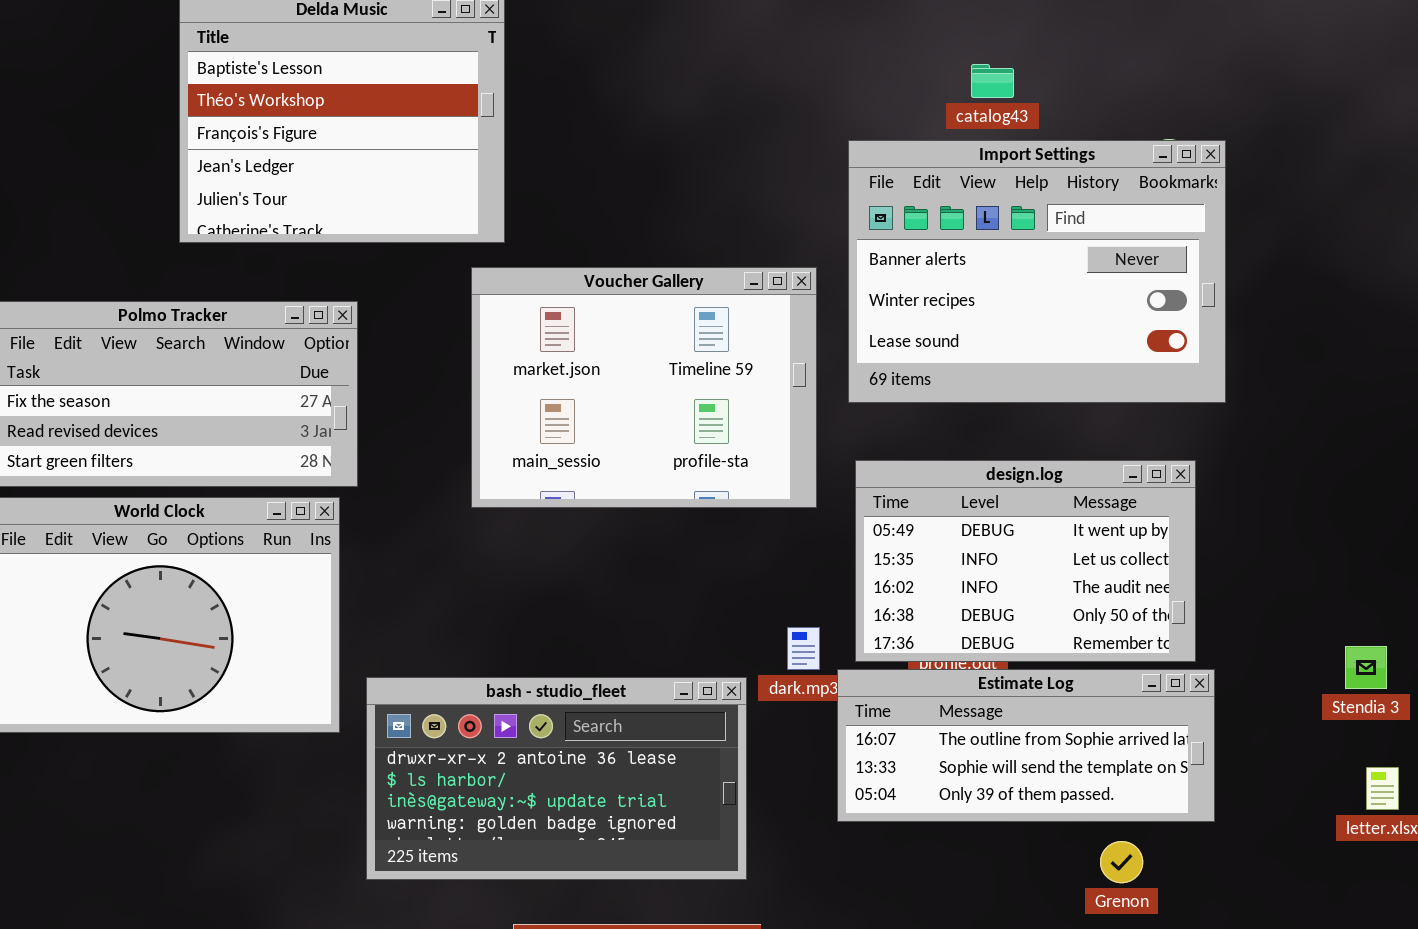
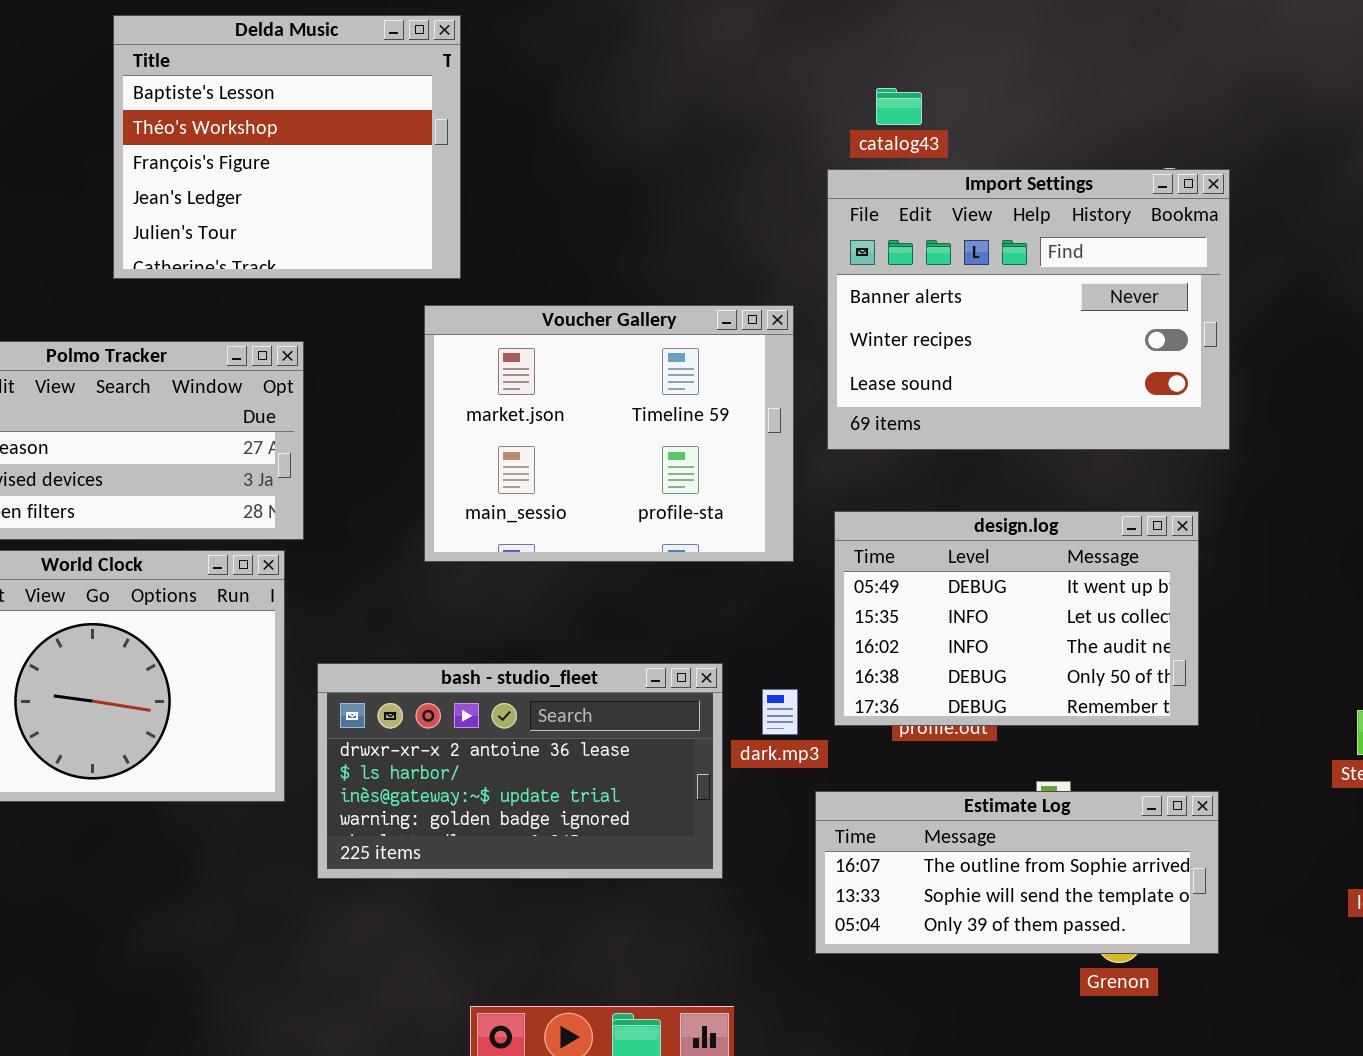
catalog43: [971,64,1014,98] -> [876,88,922,125], moved
Estimate Log: [837,669,1215,822] -> [815,791,1219,954], moved
bash - studio_fleet: [366,677,747,880] -> [317,663,723,879], moved

